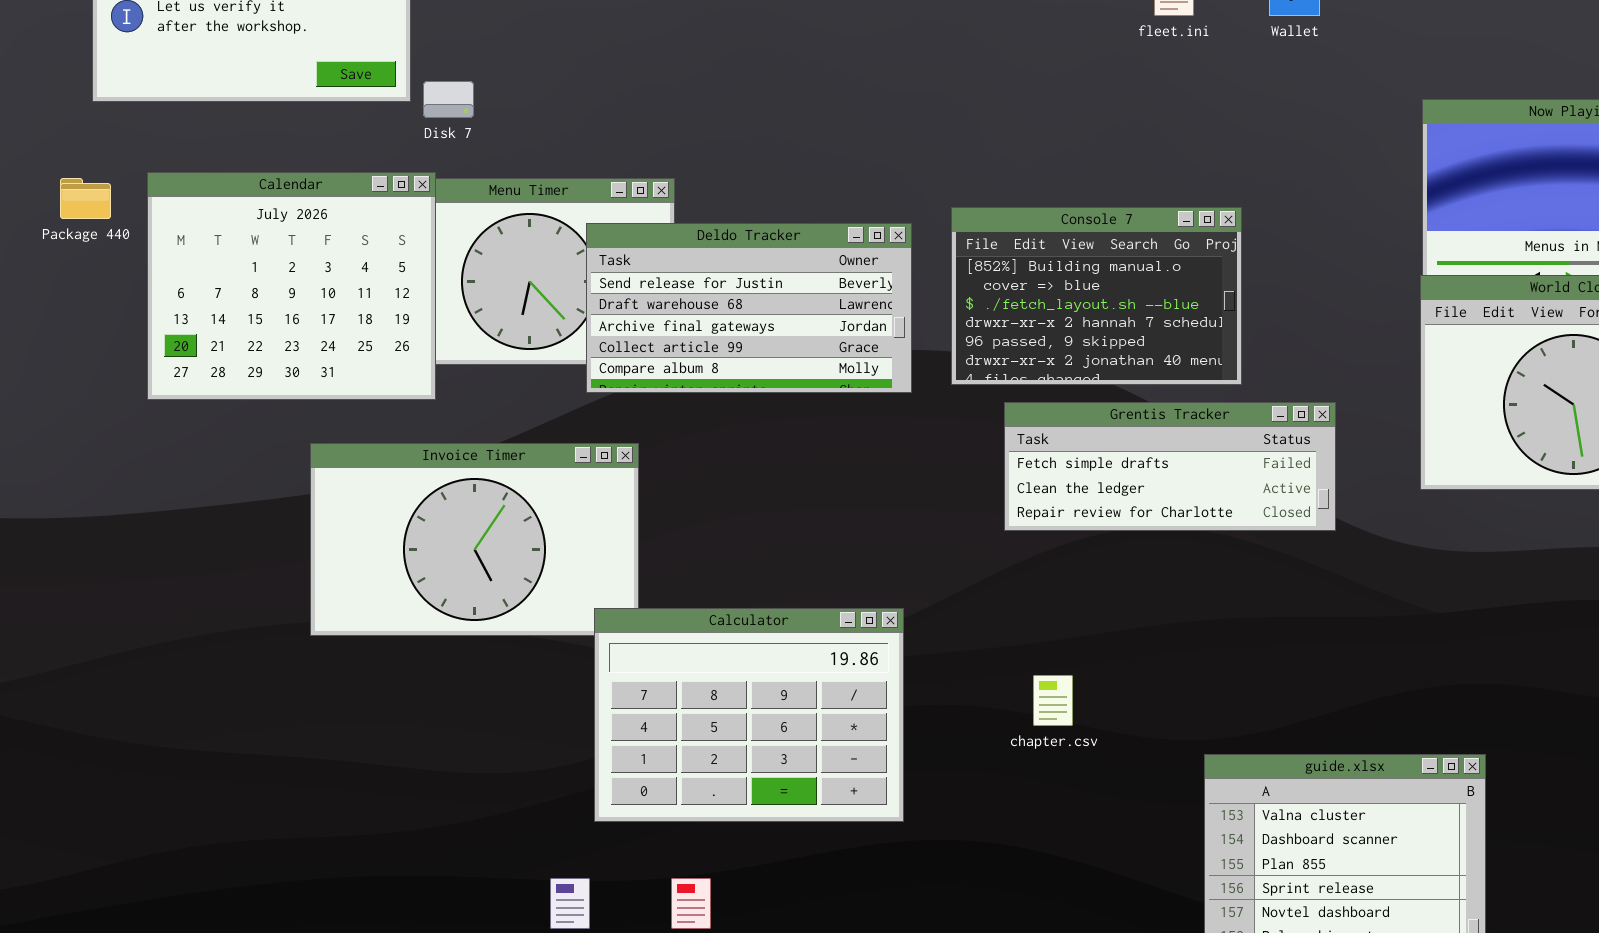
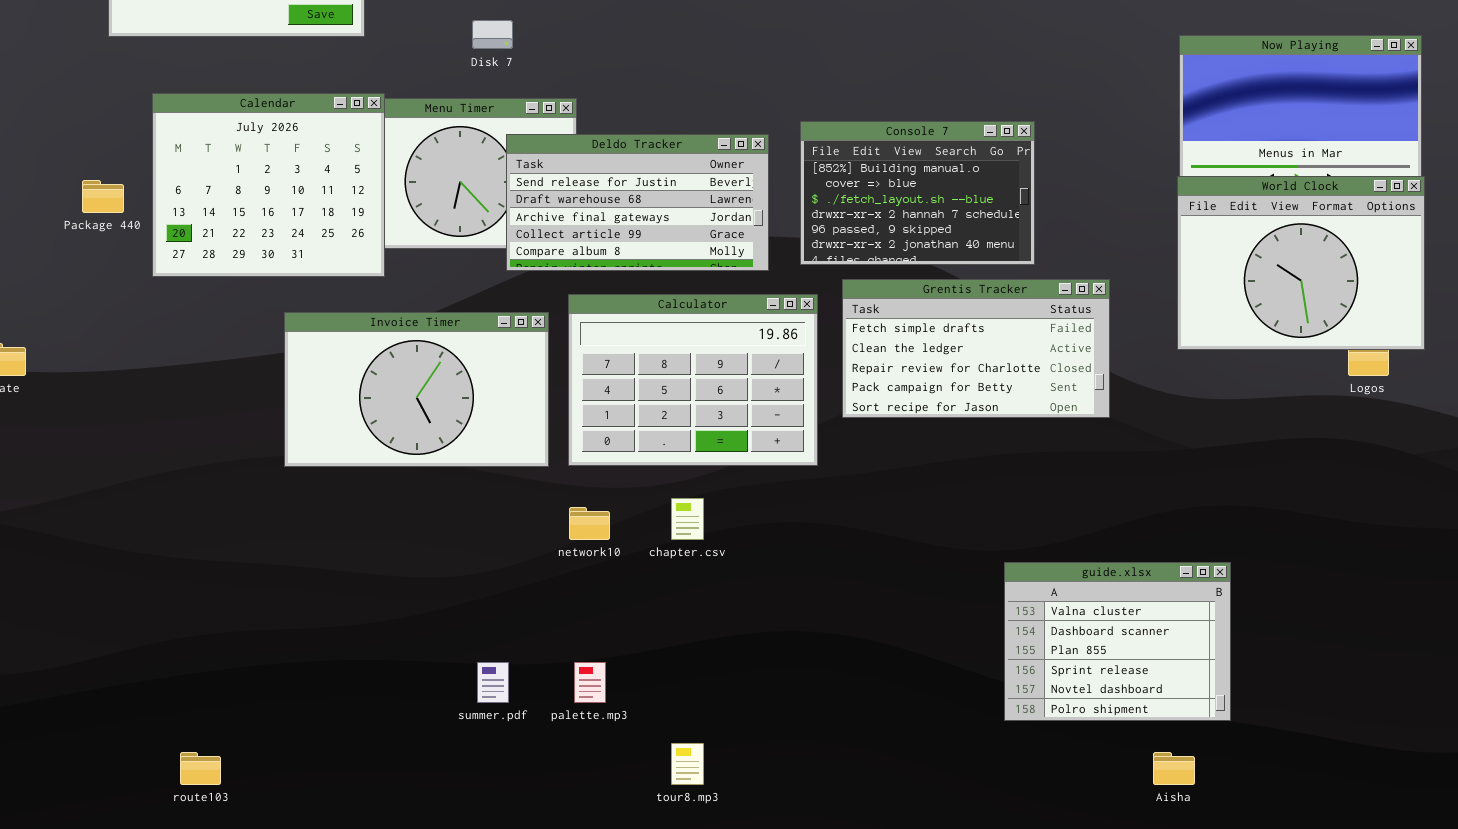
Disk 7: [423,81,474,118] -> [472,20,513,49], moved
Package 440: [60,178,111,219] -> [82,180,124,213], moved
Grentis Tracker: [1004,402,1336,531] -> [842,279,1110,418], resized
Calculator: [594,608,904,822] -> [568,294,818,466], moved
chapter.csv: [1033,675,1073,726] -> [671,498,704,540], moved

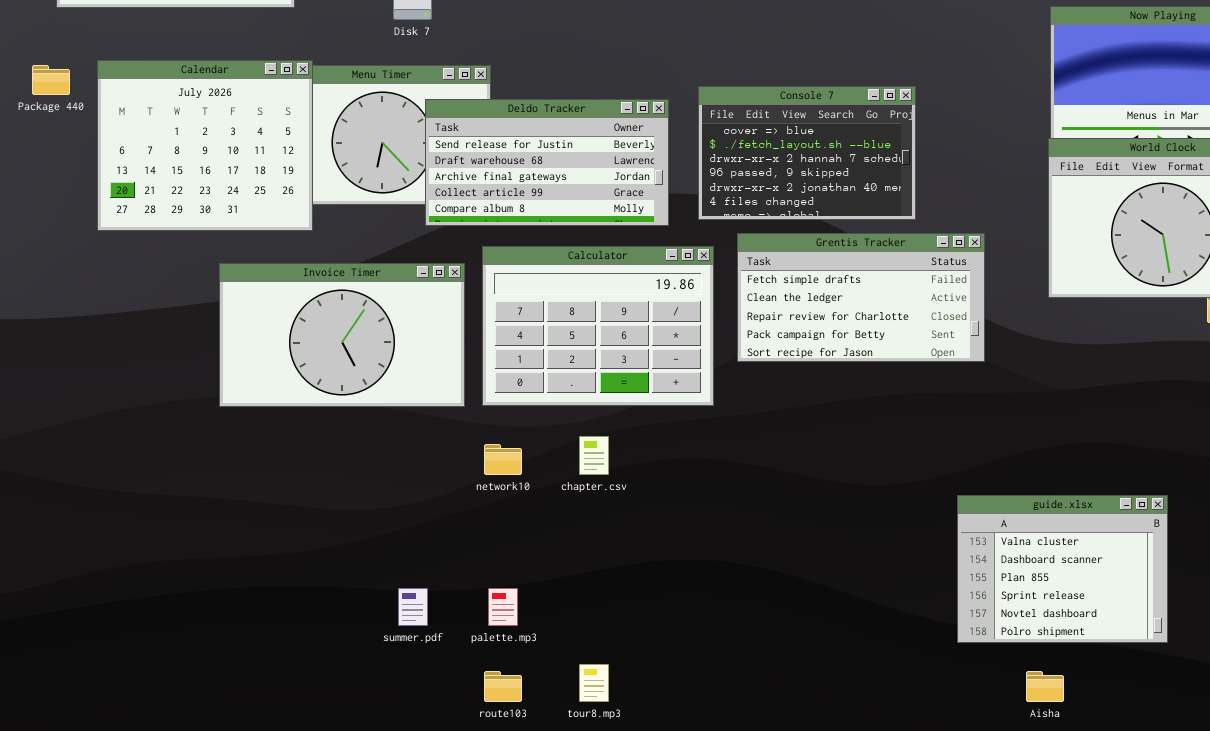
Console 7: [800,121,1035,265] -> [698,86,916,220], scrolled down 1 row
Package 440: [82,180,124,213] -> [32,65,70,95], moved
guide.xlsx: [1004,562,1231,721] -> [957,495,1168,643], moved
route103: [180,752,221,785] -> [484,671,522,702], moved

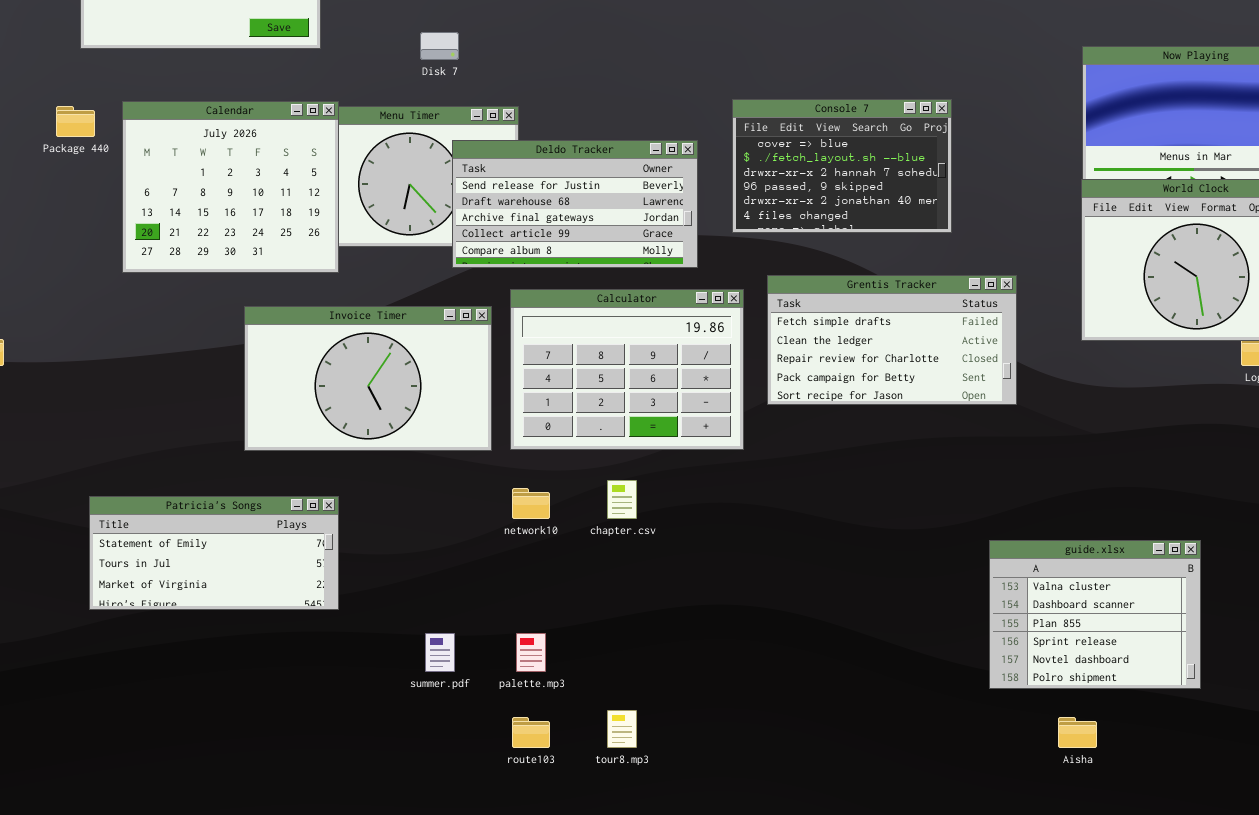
Console 7: [698,86,916,220] -> [732,99,952,233], moved
Patricia's Songs: none -> [89,496,339,610], opened

